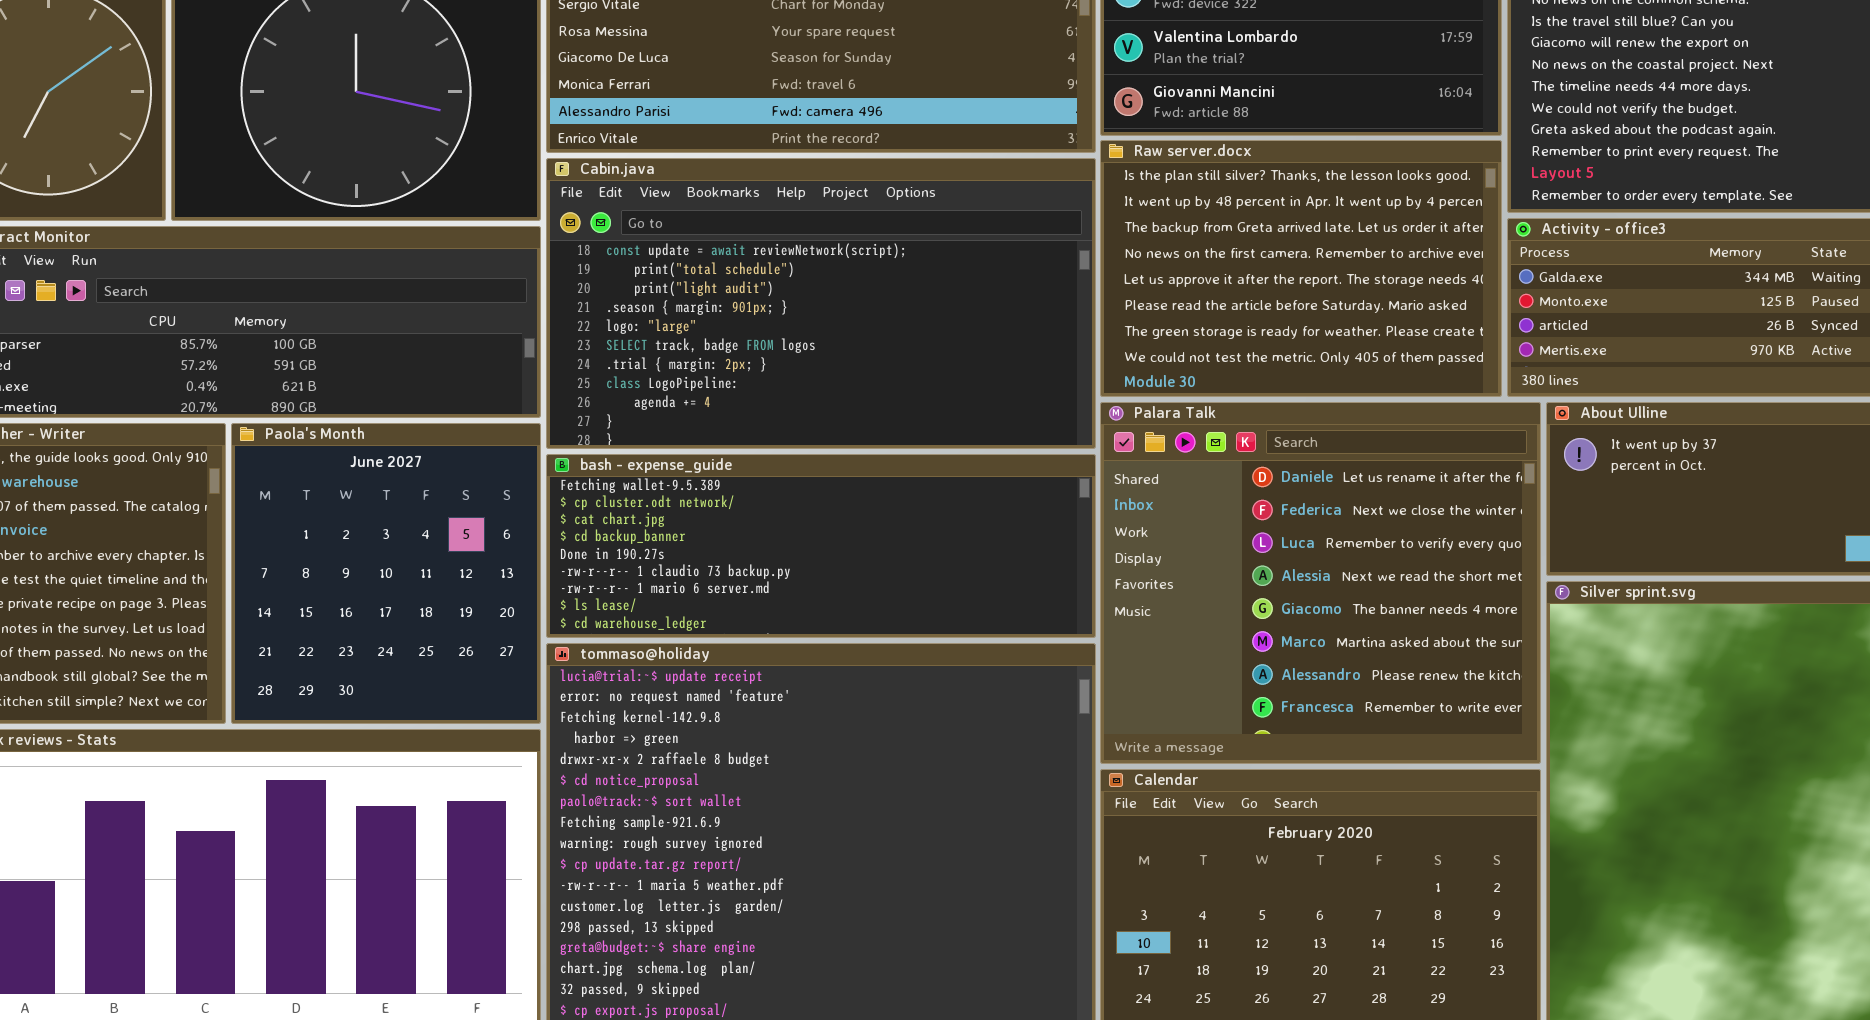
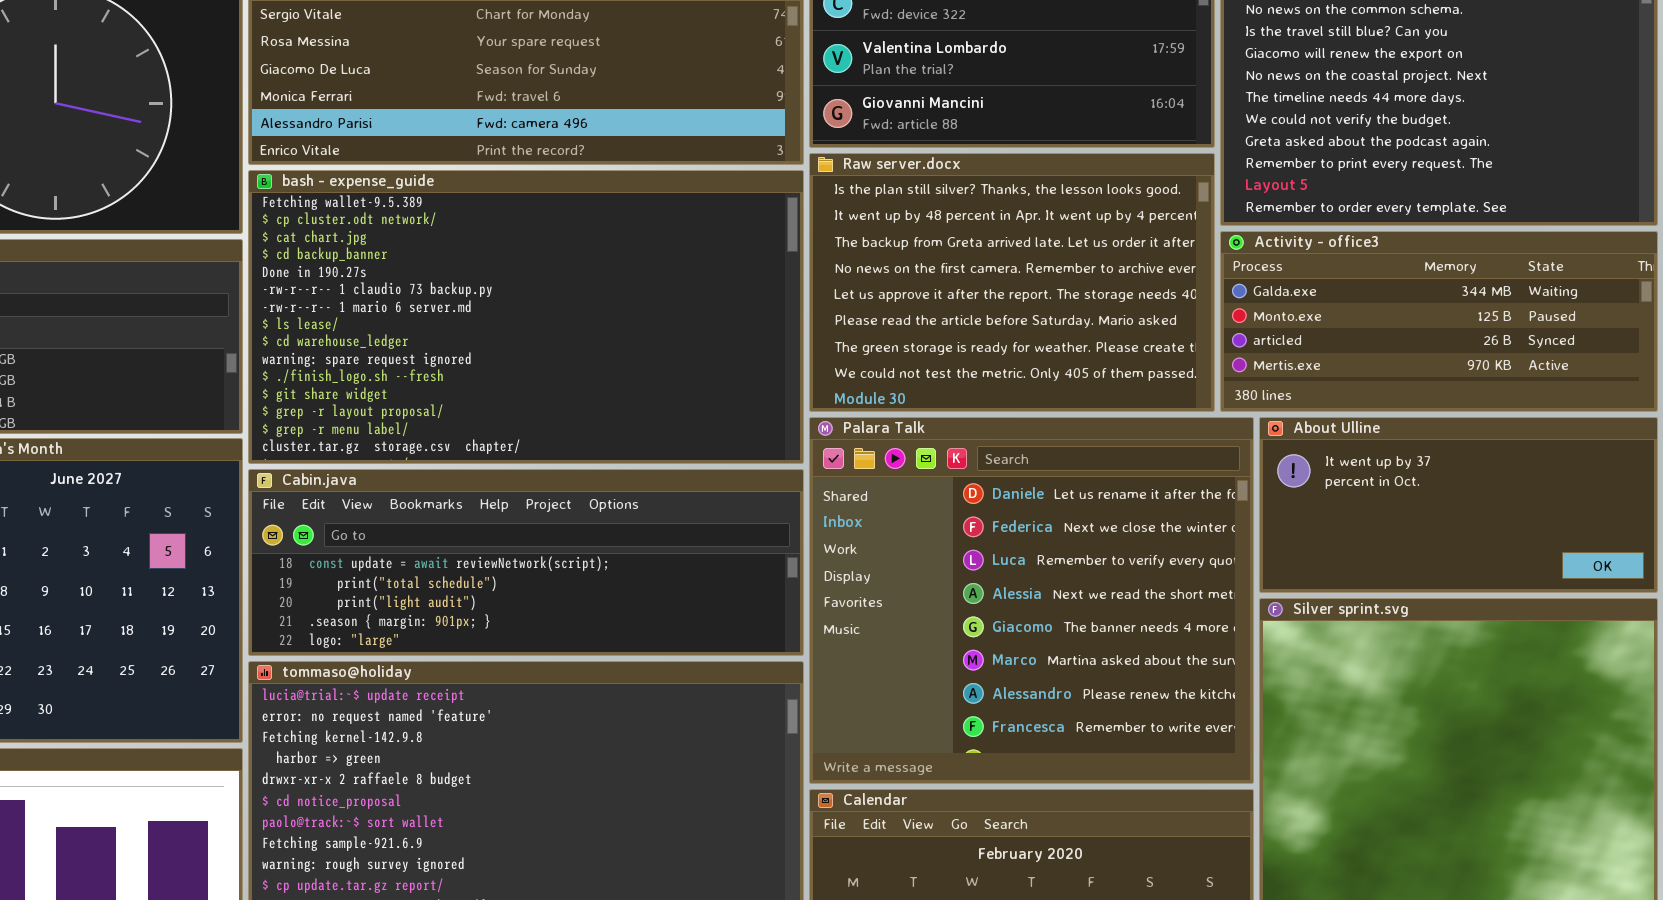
Cabin.java: [546,158,1096,449] -> [248,469,804,656], moved, resized
bash - expense_guide: [546,454,1096,638] -> [248,170,804,464], moved, resized

